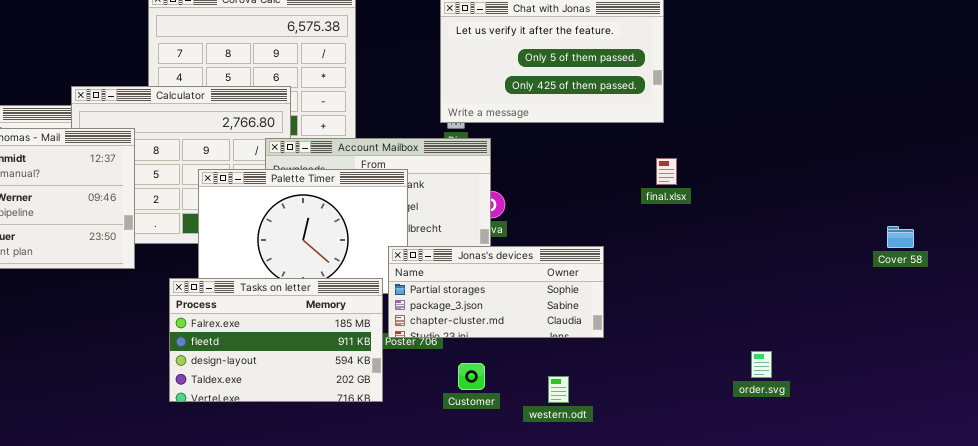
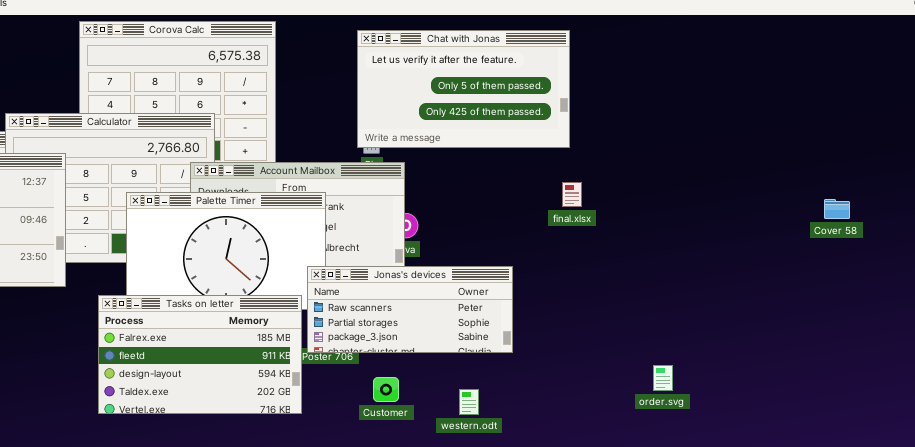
Cover 58: [887,226,914,248] -> [824,199,850,219], moved
Jonas's devices: [388,246,604,338] -> [307,266,513,353], scrolled up 1 row

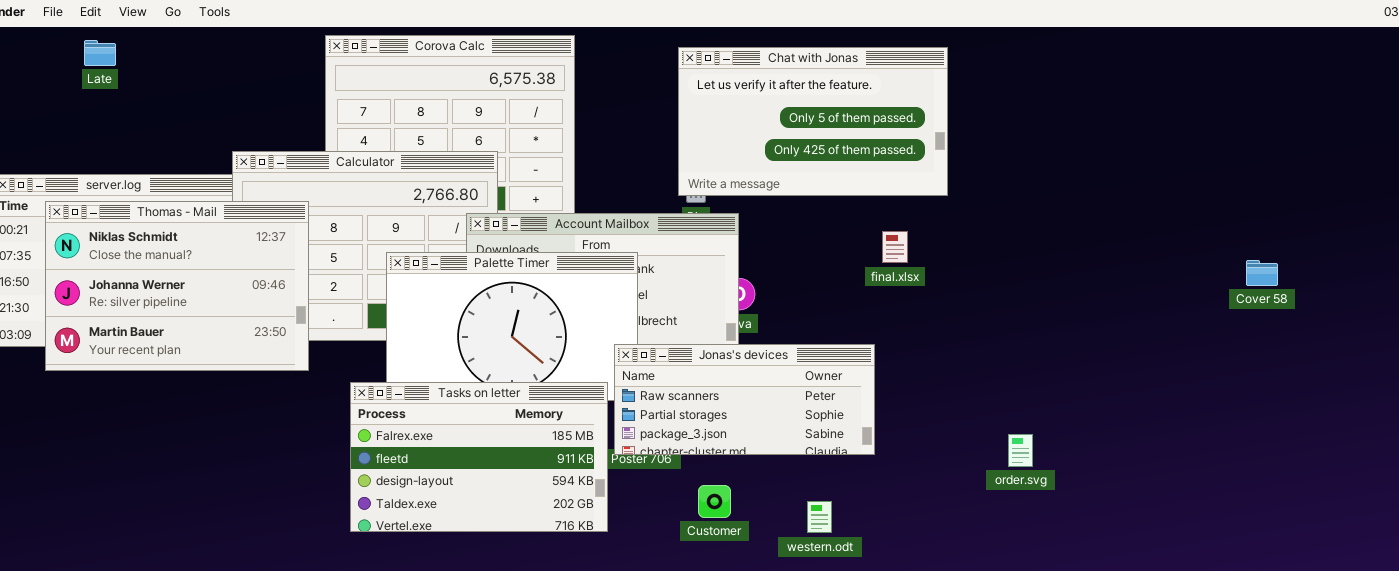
final.xlsx: [562,182,582,207] -> [882,231,908,263], moved
Cover 58: [824,199,850,219] -> [1246,260,1278,286], moved
order.svg: [653,365,673,391] -> [1008,434,1033,467], moved

